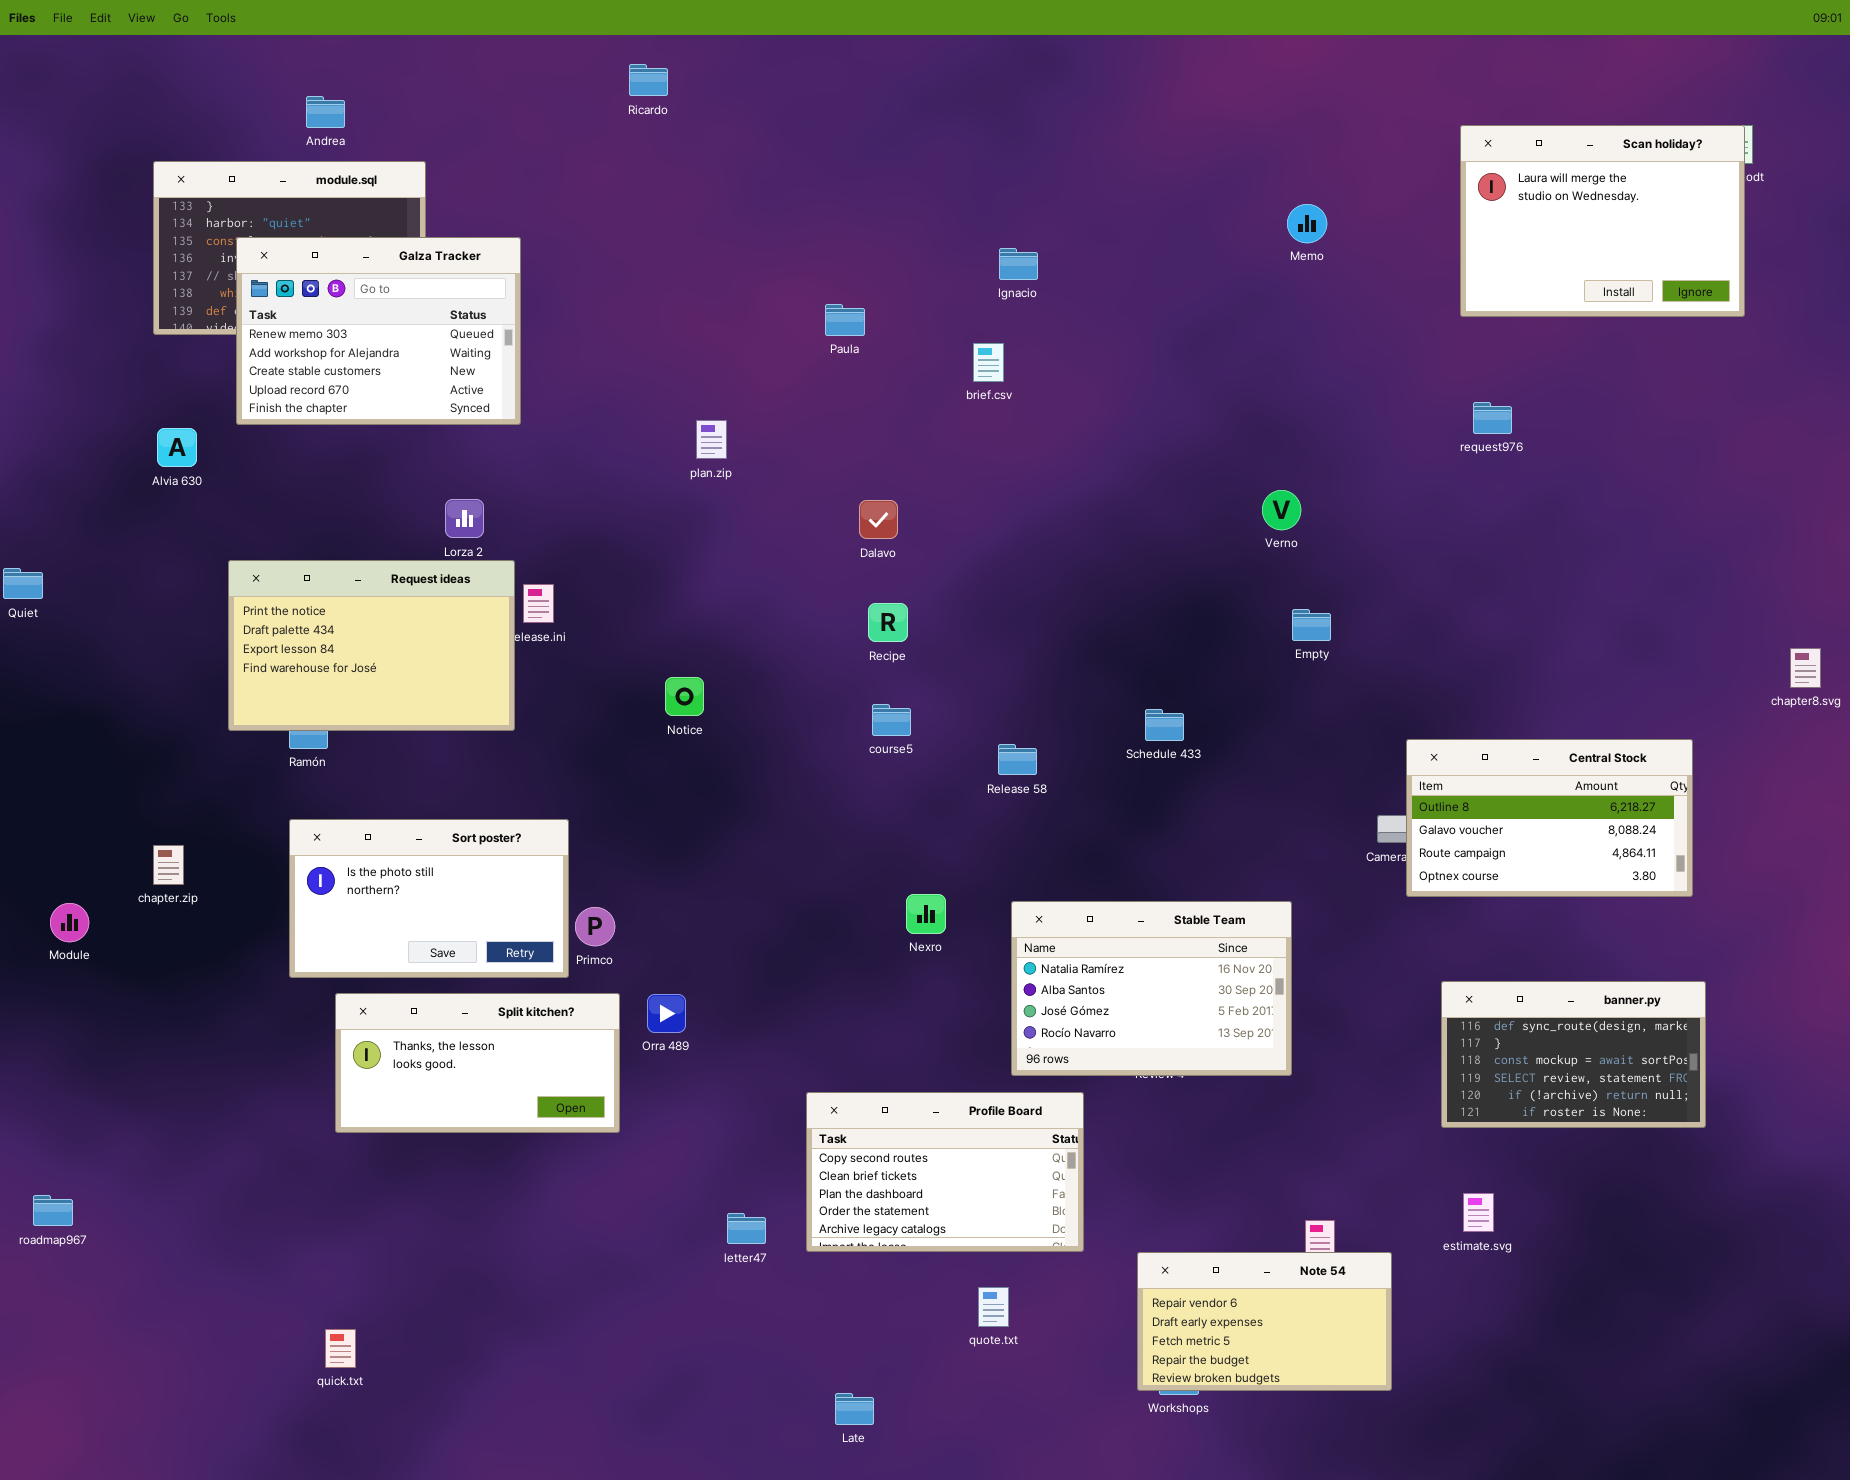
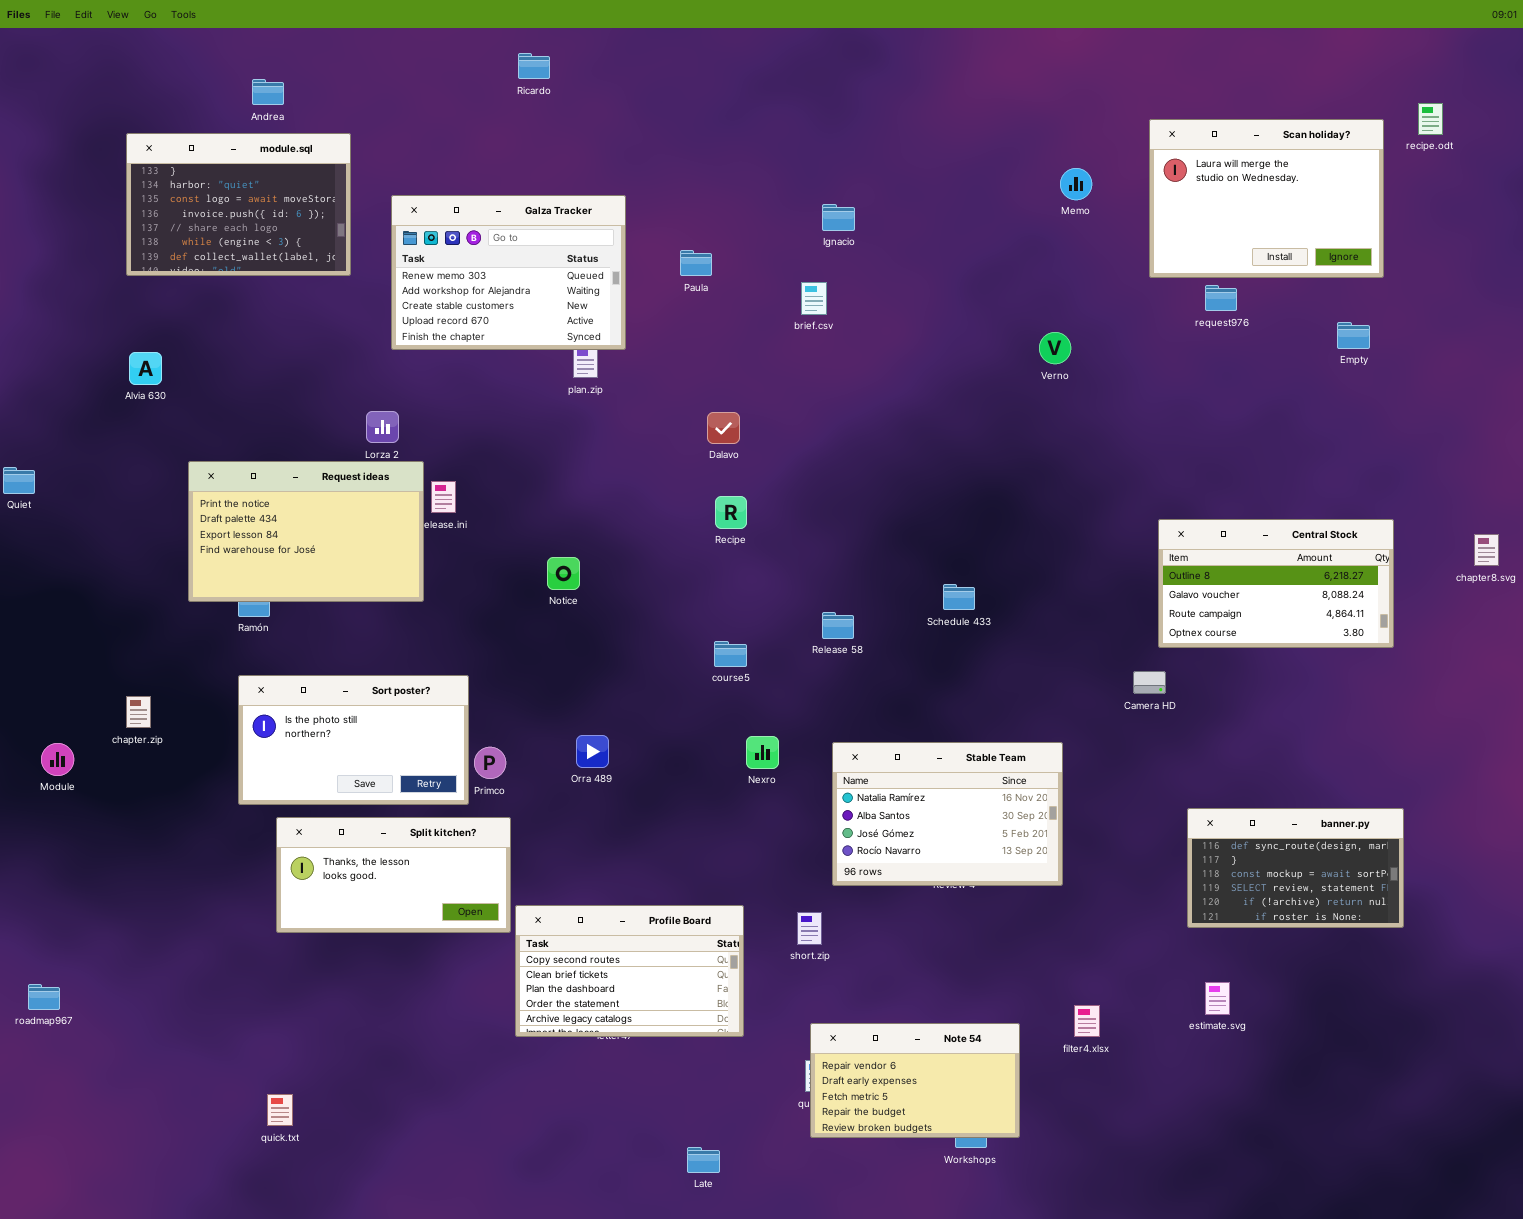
Scan holiday?: [1460,125,1745,317] -> [1149,119,1384,278], moved
Galza Tracker: [236,237,521,425] -> [391,195,626,350], moved
request976: [1473,402,1512,434] -> [1205,285,1237,311], moved
Verno: [1262,490,1301,530] -> [1039,332,1071,364], moved
Empty: [1292,609,1331,641] -> [1337,322,1370,349], moved
course5: [872,704,911,736] -> [714,641,747,667], moved
Central Stock: [1406,739,1693,897] -> [1158,519,1394,648], moved
Orra 489: [647,994,686,1033] -> [576,735,609,768], moved
Profile Board: [806,1092,1084,1252] -> [515,905,744,1037], moved
Note 54: [1137,1252,1392,1391] -> [810,1023,1020,1138], moved

